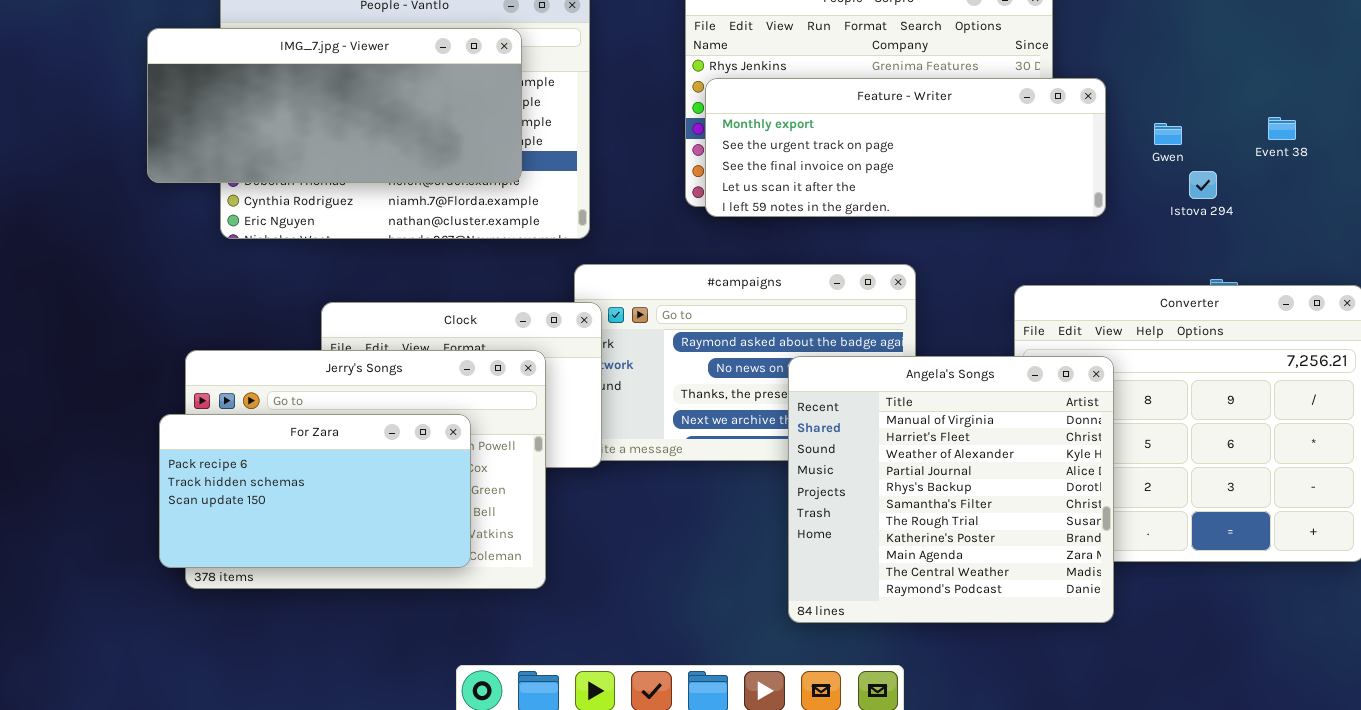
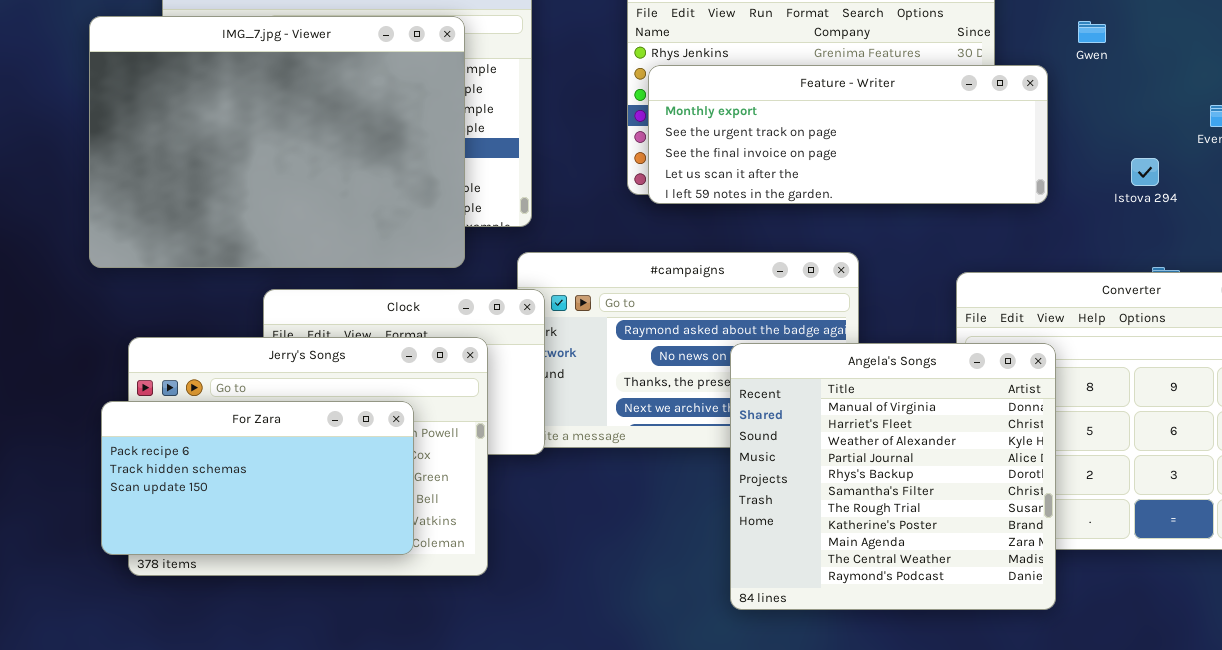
IMG_7.jpg - Viewer: [147,28,522,183] -> [89,16,465,268], resized
Gwen: [1154,123,1182,145] -> [1078,21,1106,43], moved

